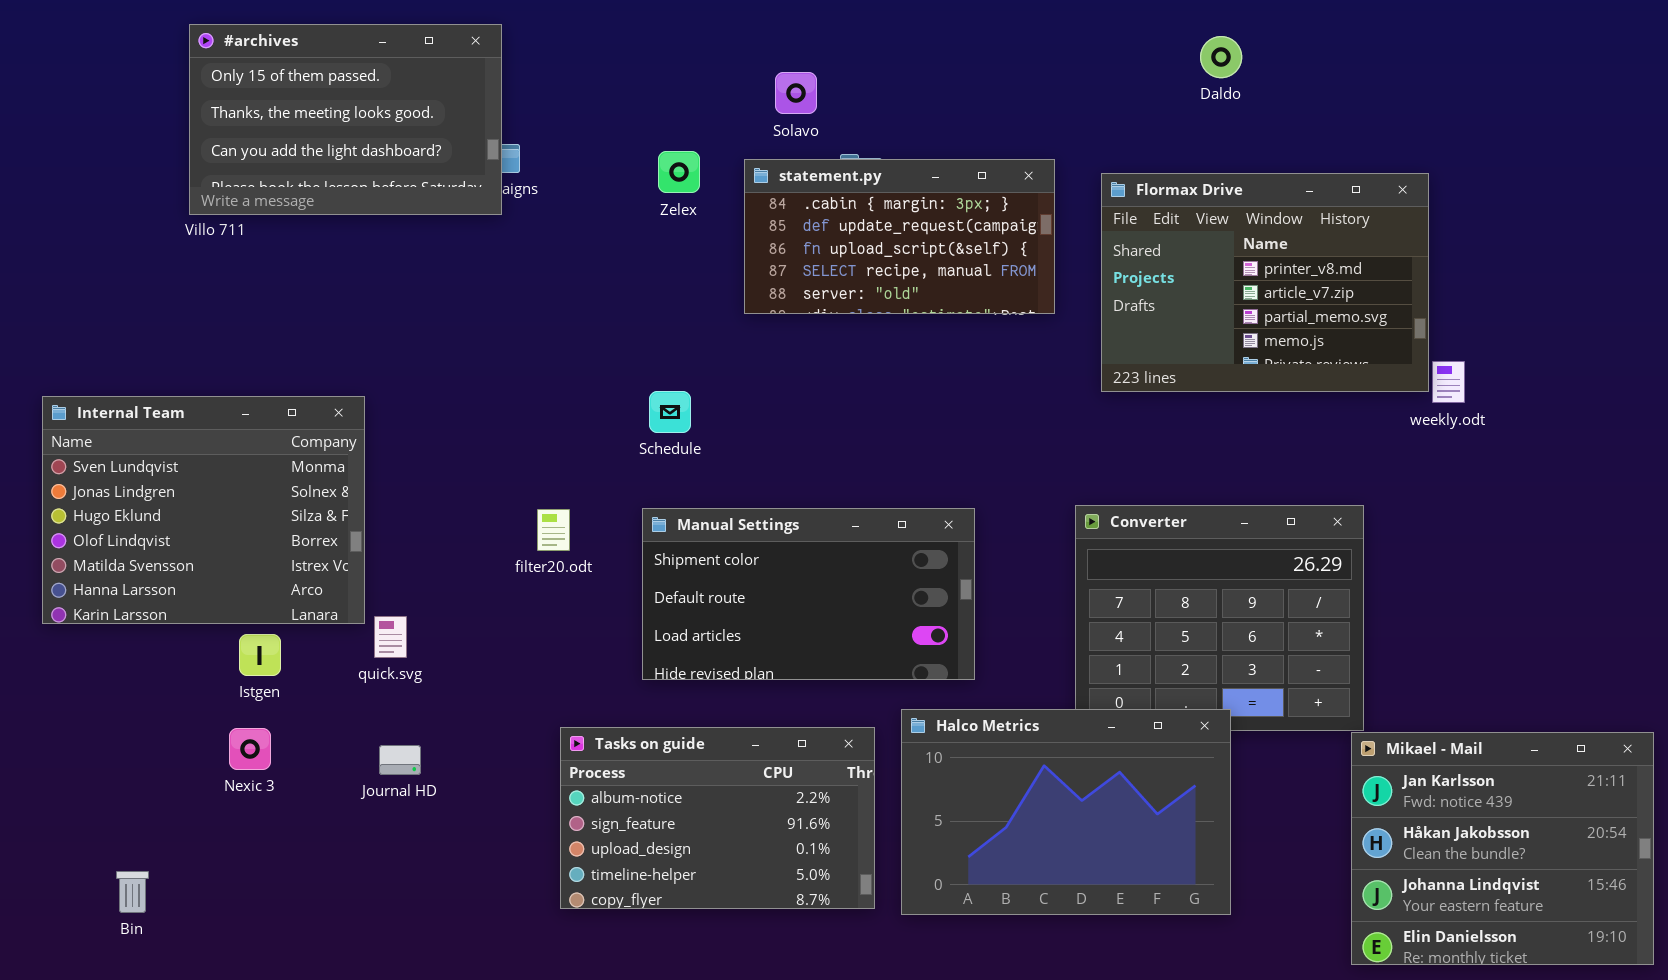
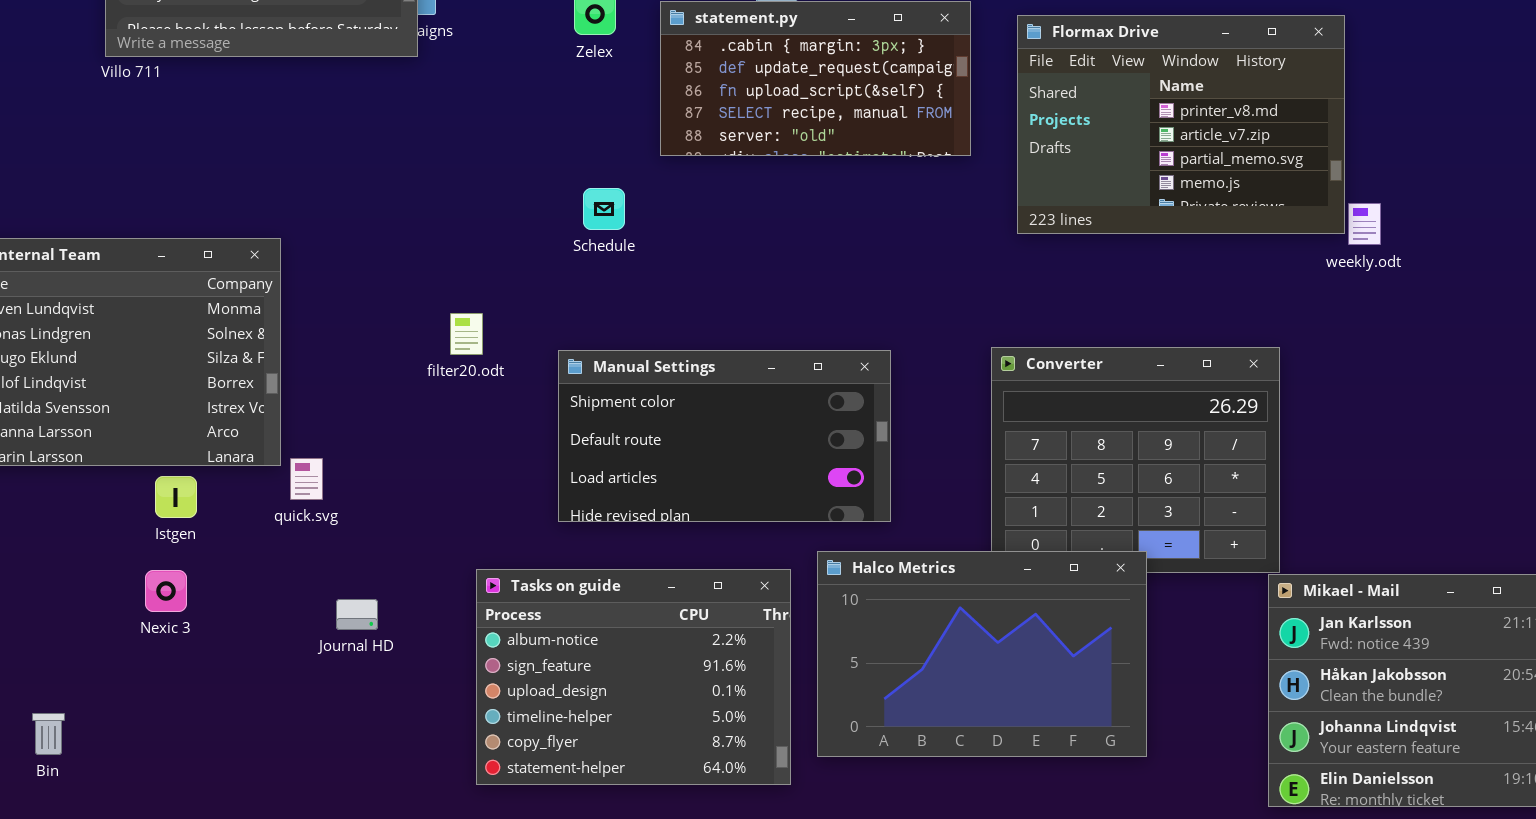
Schedule: [649,391,691,433] -> [583,188,625,230], moved
filter20.odt: [537,509,570,551] -> [450,313,483,355], moved
Tasks on guide: [560,727,875,909] -> [476,569,791,785], resized
Journal HD: [379,745,421,775] -> [336,599,378,630], moved

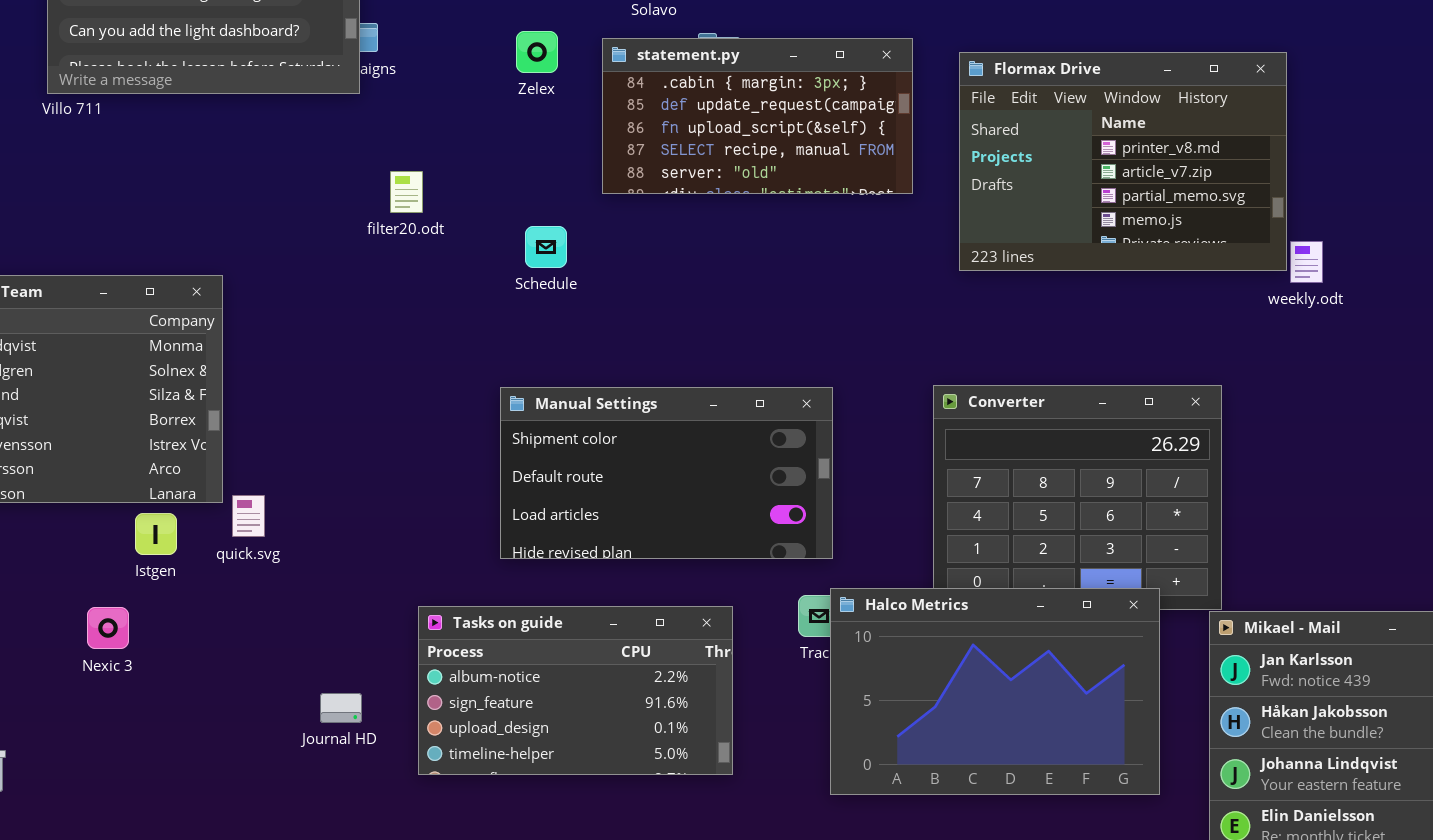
filter20.odt: [450,313,483,355] -> [390,171,423,213], moved
Istgen: [155,476,197,518] -> [135,513,177,555], moved
Halco Metrics: [817,551,1147,757] -> [830,588,1160,795], moved
Tasks on guide: [476,569,791,785] -> [418,606,733,775], resized
Journal HD: [336,599,378,630] -> [320,693,362,723], moved

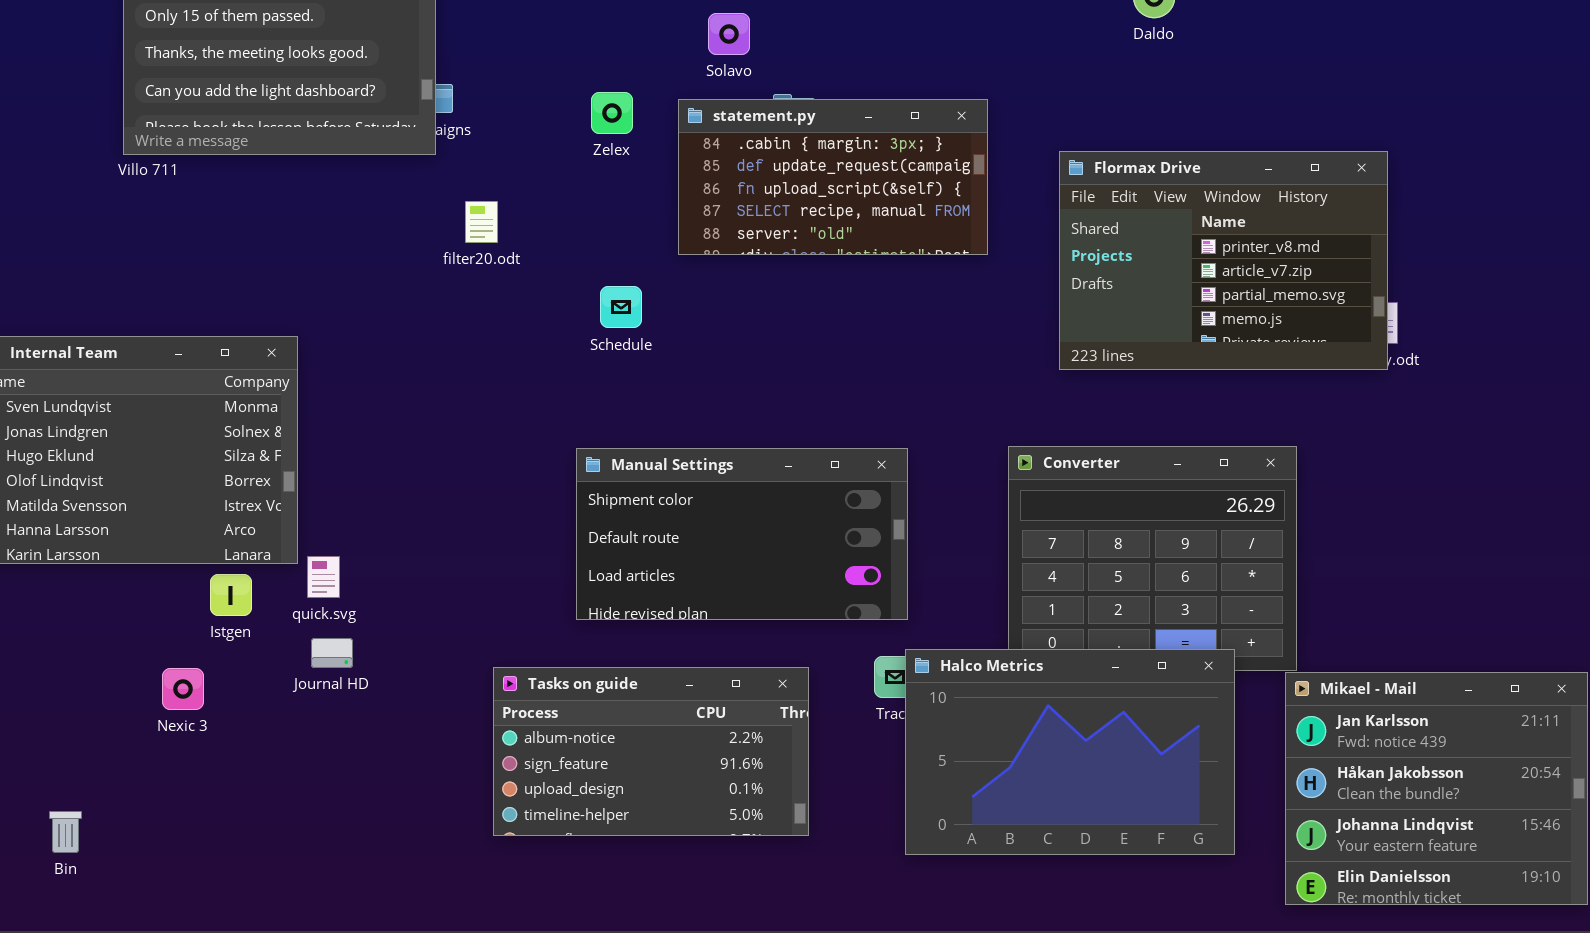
Flormax Drive: [959,52,1287,271] -> [1059,151,1388,370], moved
filter20.odt: [390,171,423,213] -> [465,201,498,243], moved
Journal HD: [320,693,362,723] -> [311,638,353,668], moved

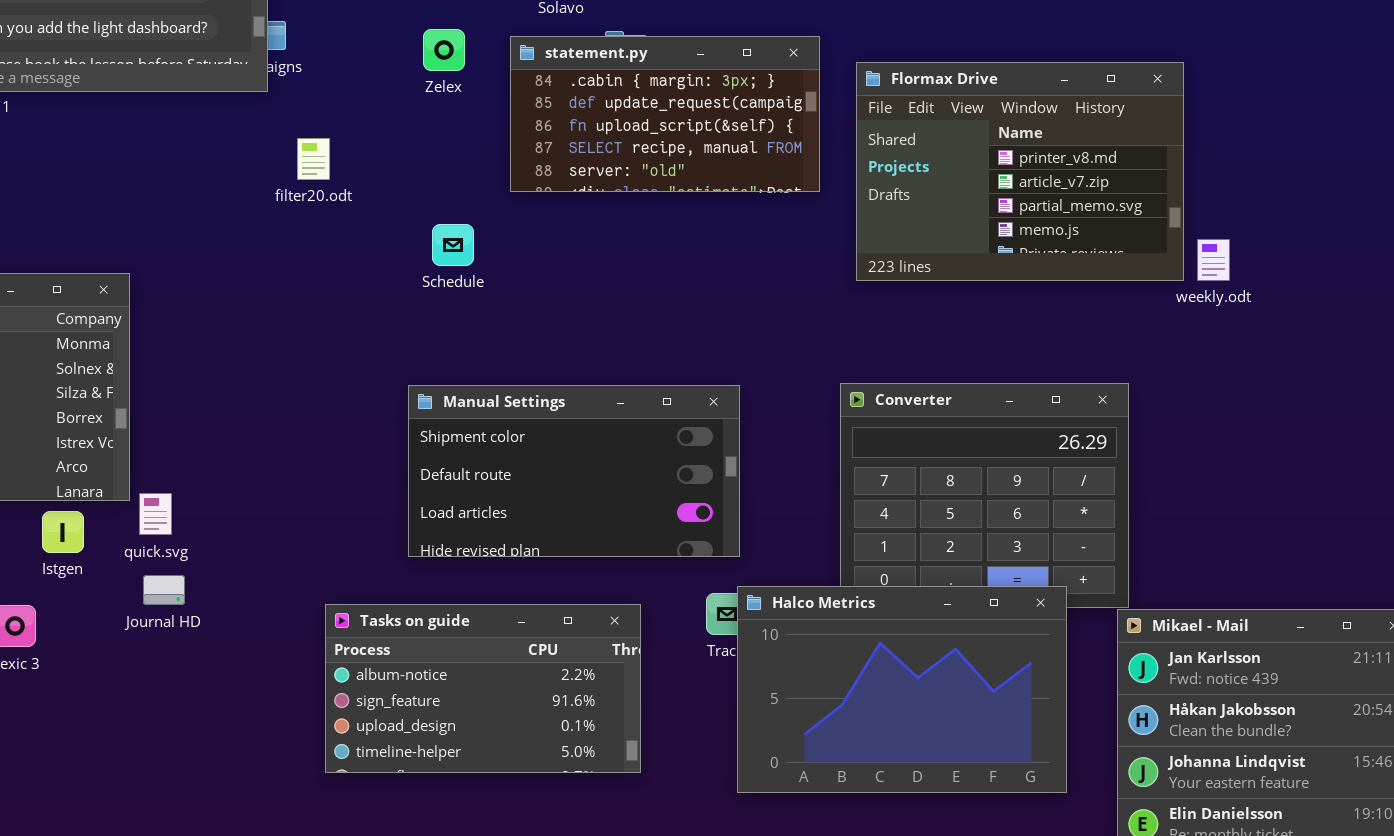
Flormax Drive: [1059,151,1388,370] -> [856,62,1184,281], moved

